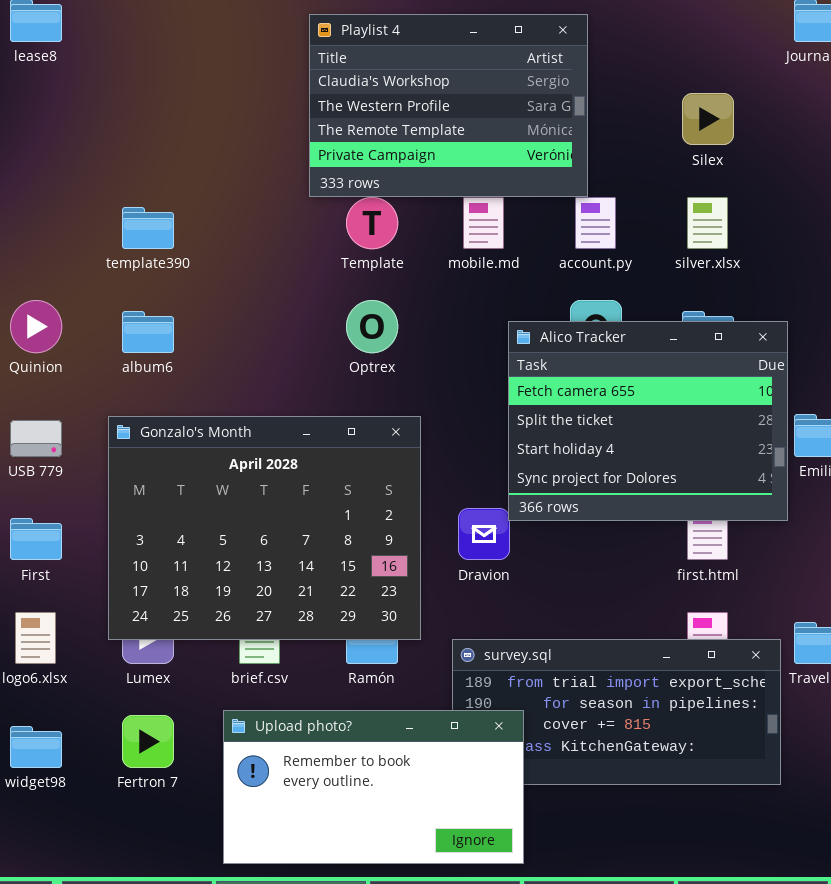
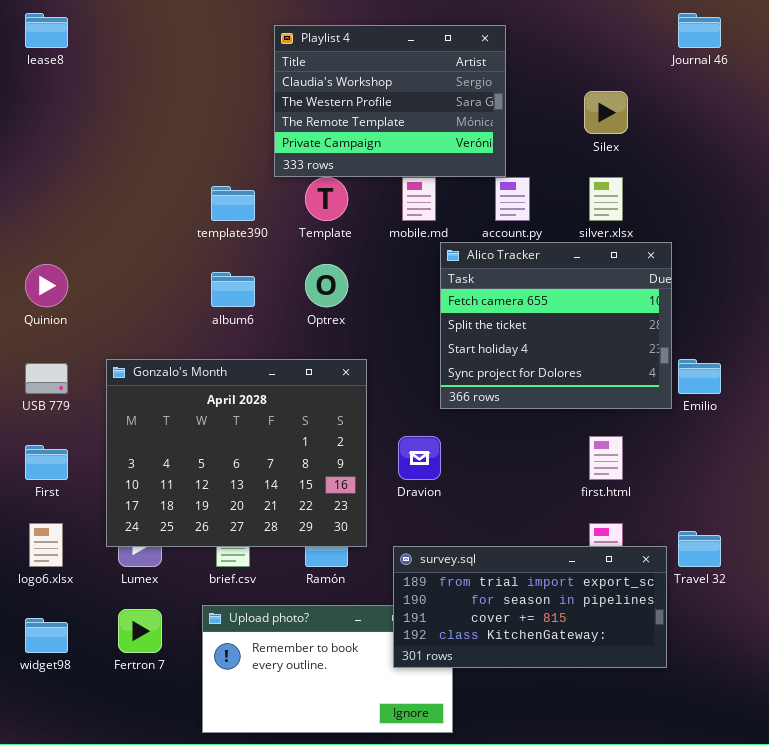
template390: [122,207,174,249] -> [211,186,255,221], moved
album6: [122,311,174,353] -> [211,272,255,307], moved
Alico Tracker: [508,321,788,521] -> [440,242,672,409], moved
survey.sql: [452,639,781,785] -> [393,546,667,668], raised

